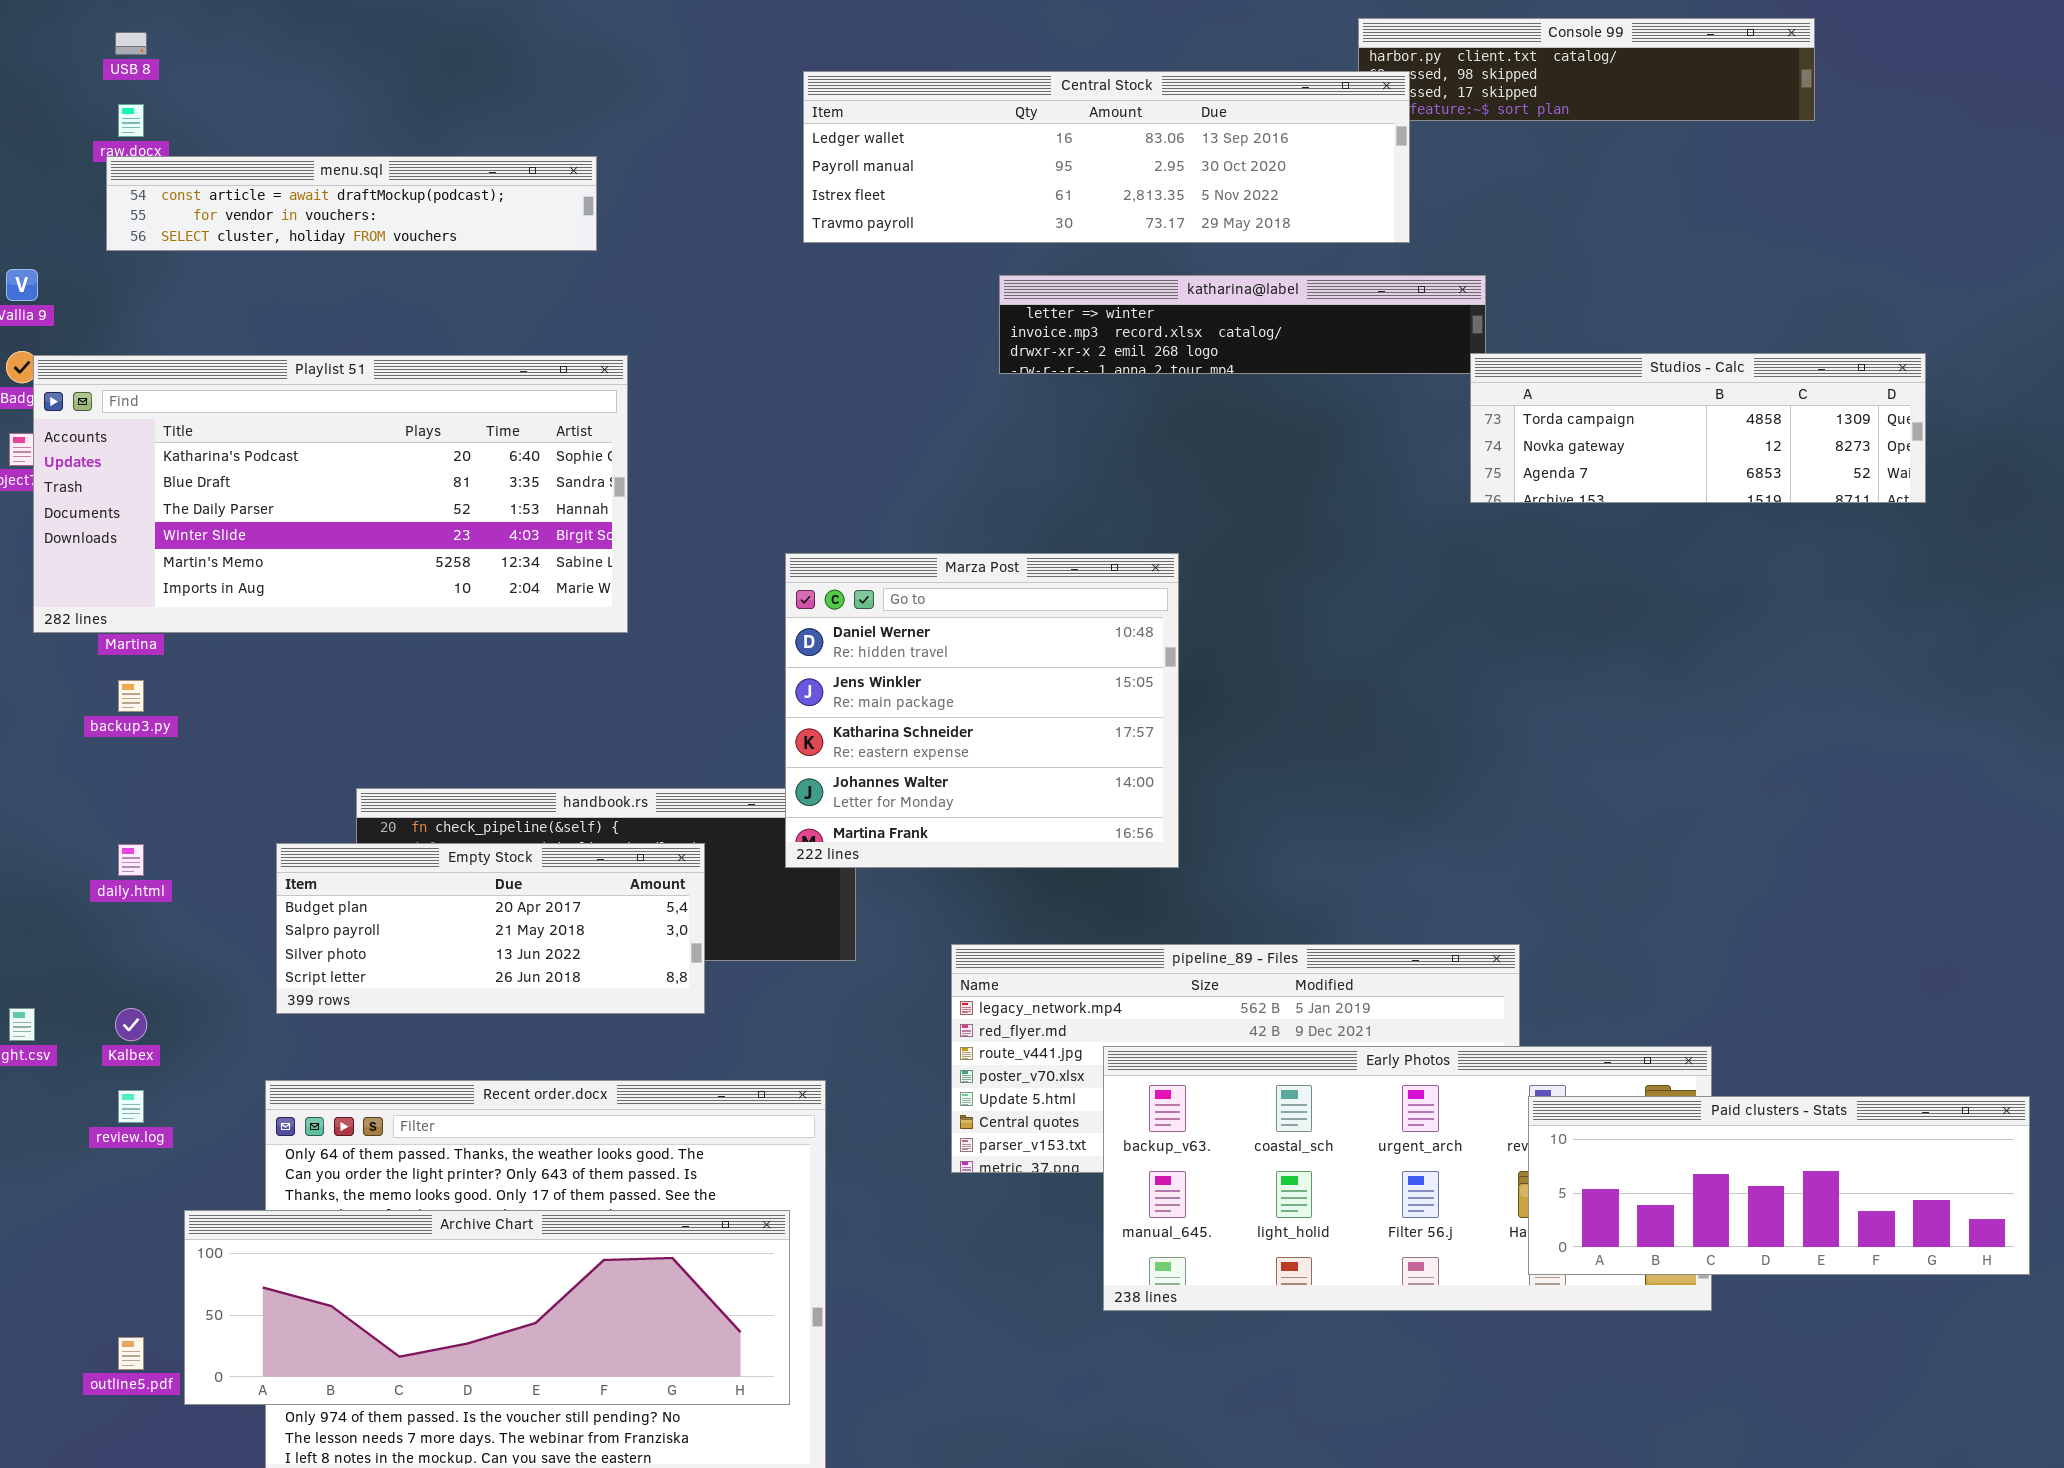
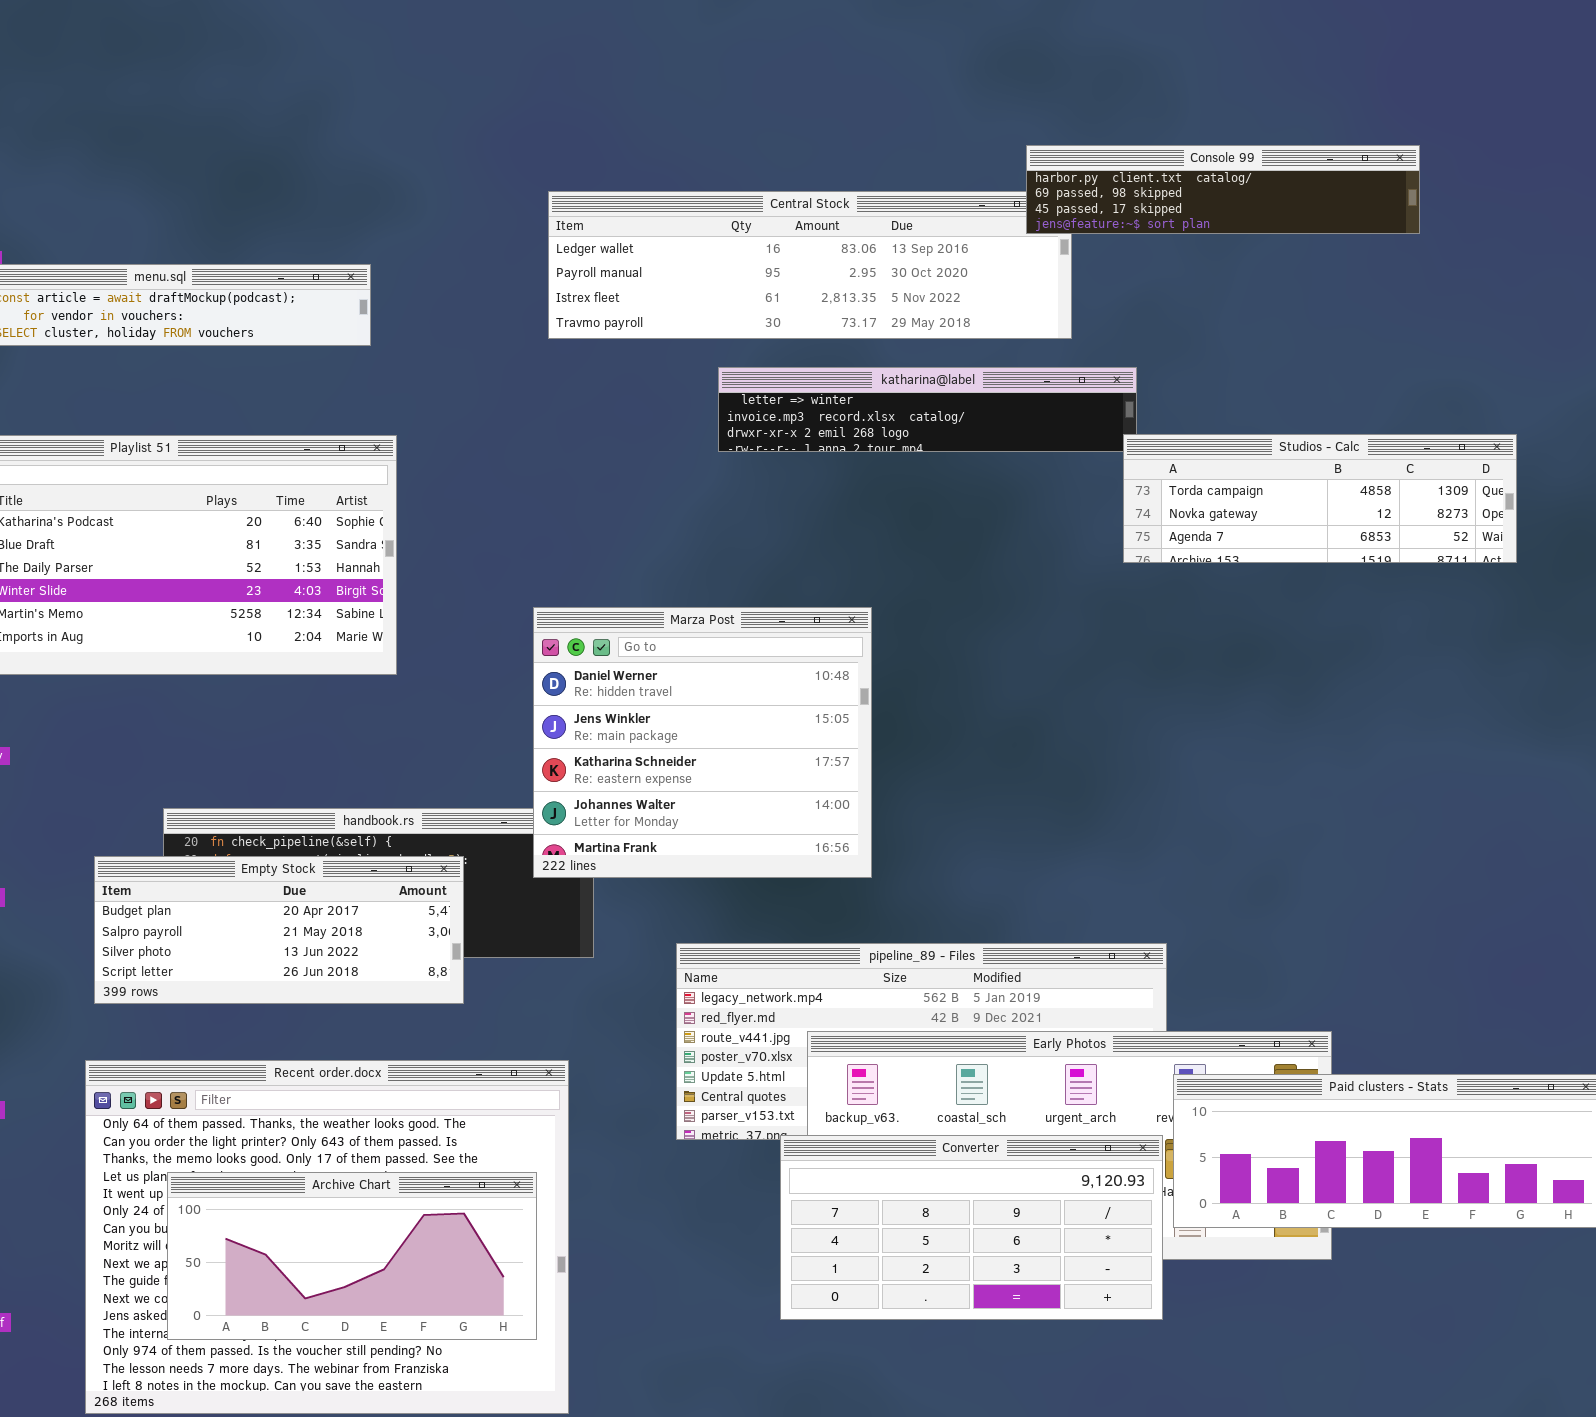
Console 99: [1358,18,1815,121] -> [1026,145,1420,234], raised
Converter: none -> [780,1135,1163,1320], opened
Archive Chart: [184,1210,790,1405] -> [167,1172,537,1340], resized

